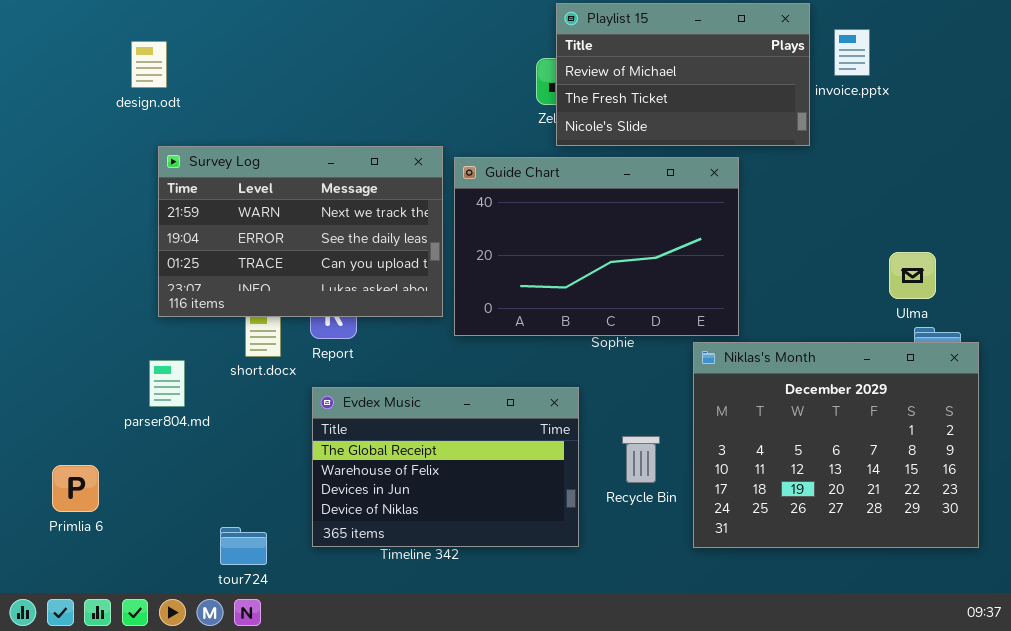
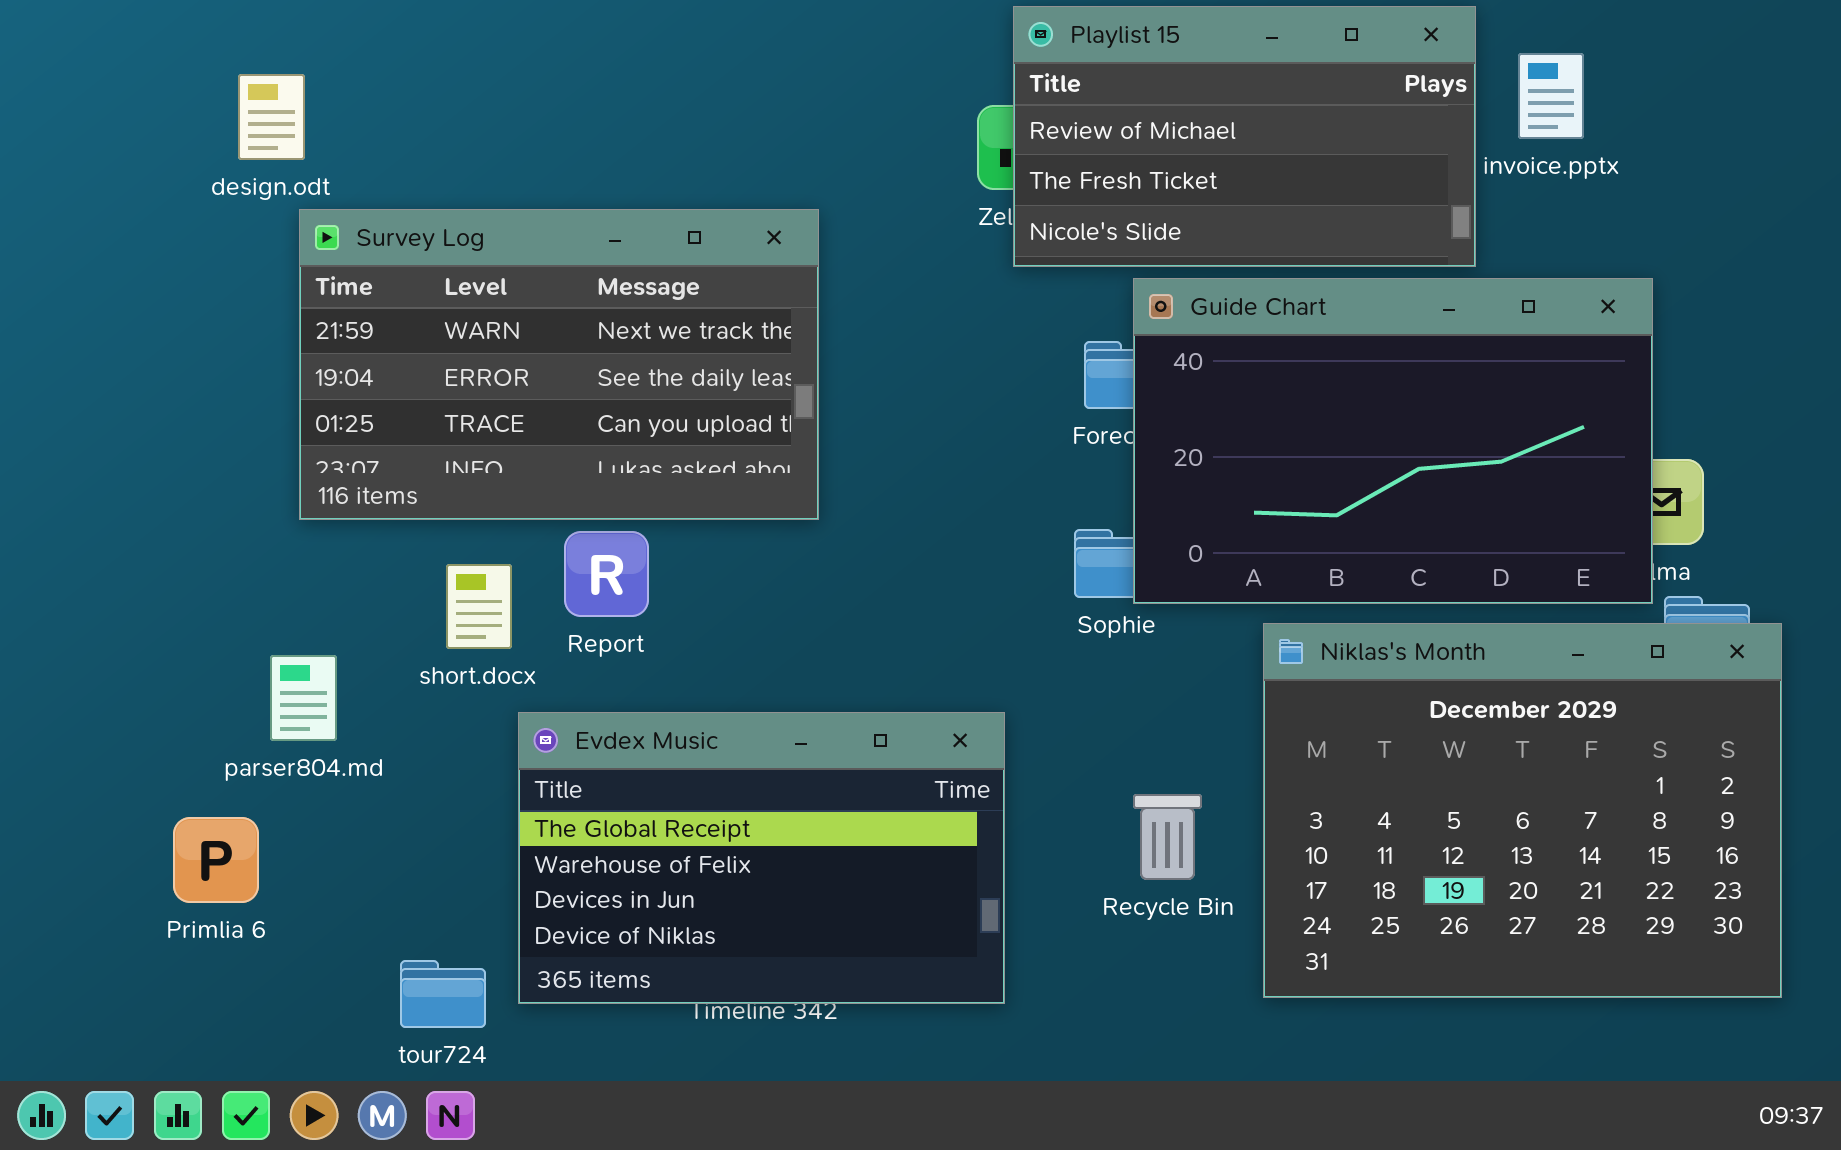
Survey Log: [158,146,443,317] -> [299,209,819,520], moved
Guide Chart: [454,157,739,336] -> [1133,278,1653,604], moved
Evdex Music: [312,387,579,547] -> [518,712,1005,1004], moved
Primlia 6: [52,465,99,512] -> [173,817,259,903], moved

